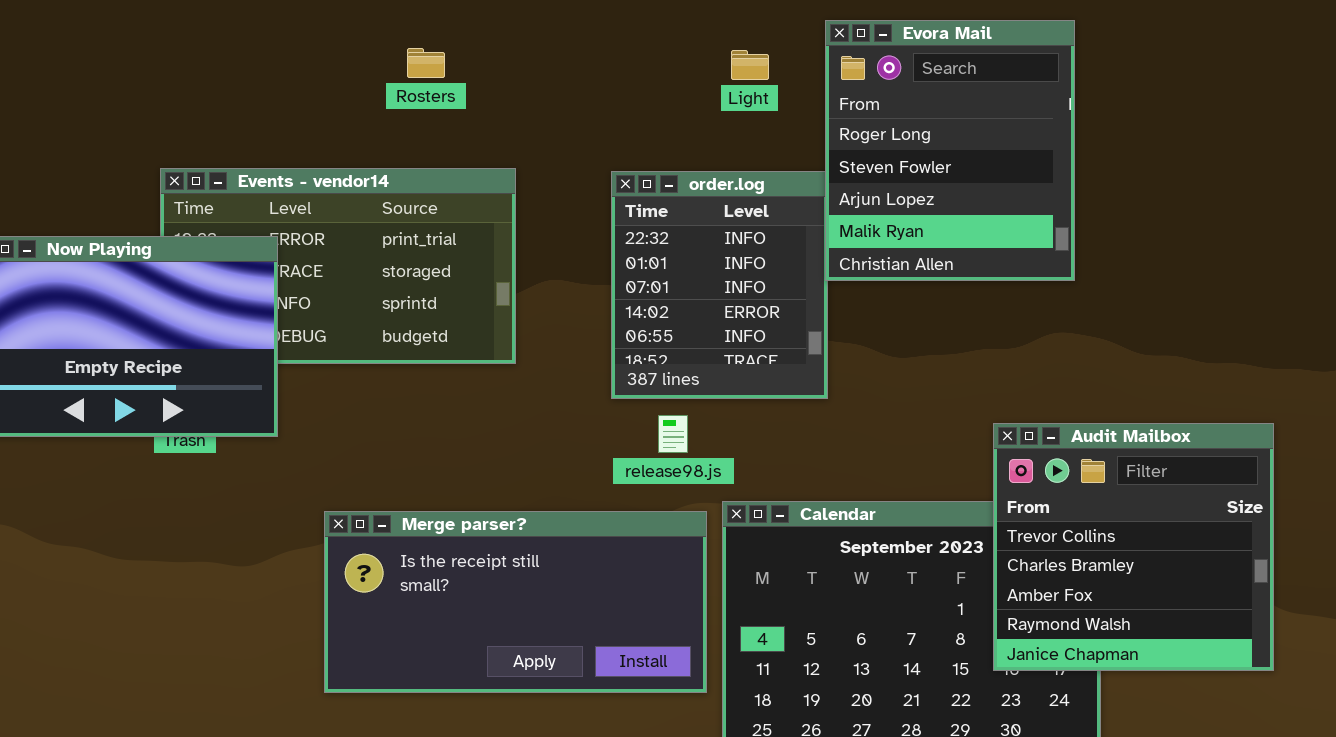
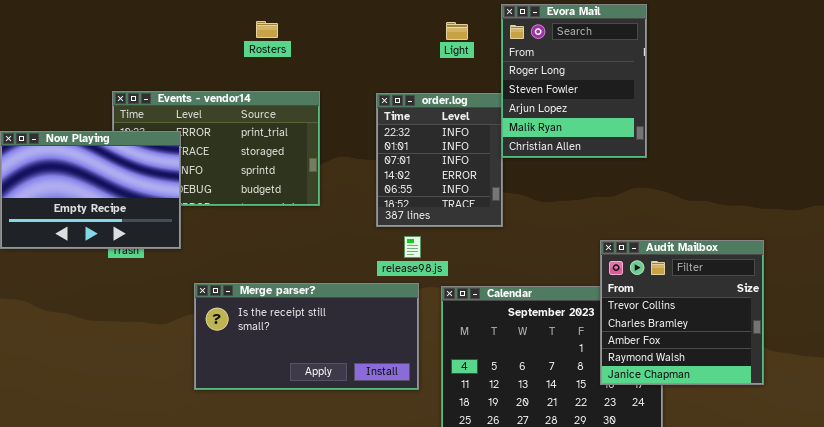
Merge parser?: [324,511,707,693] -> [194,283,419,390], moved

